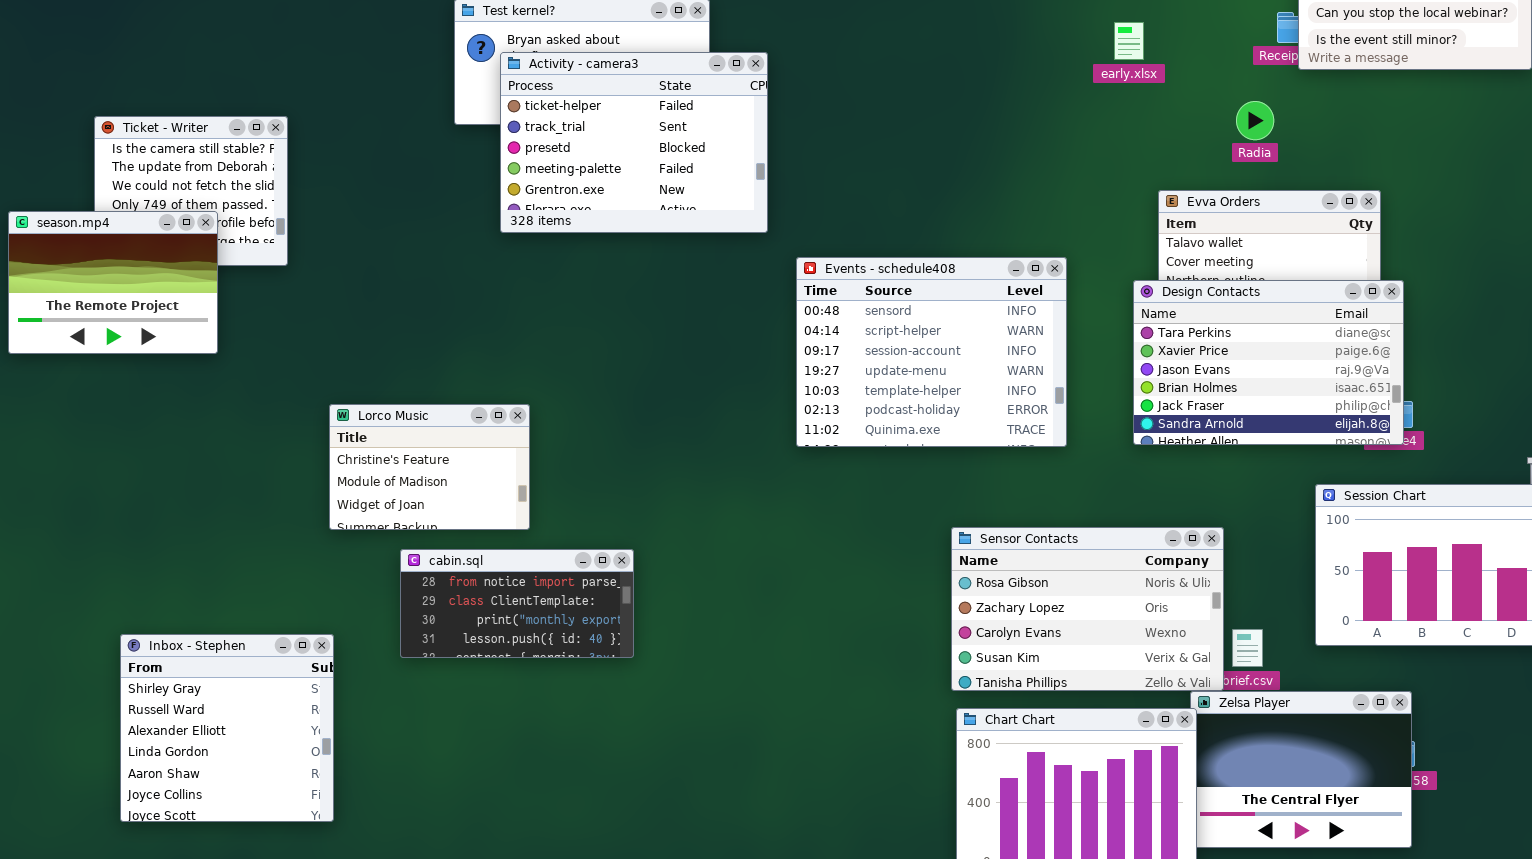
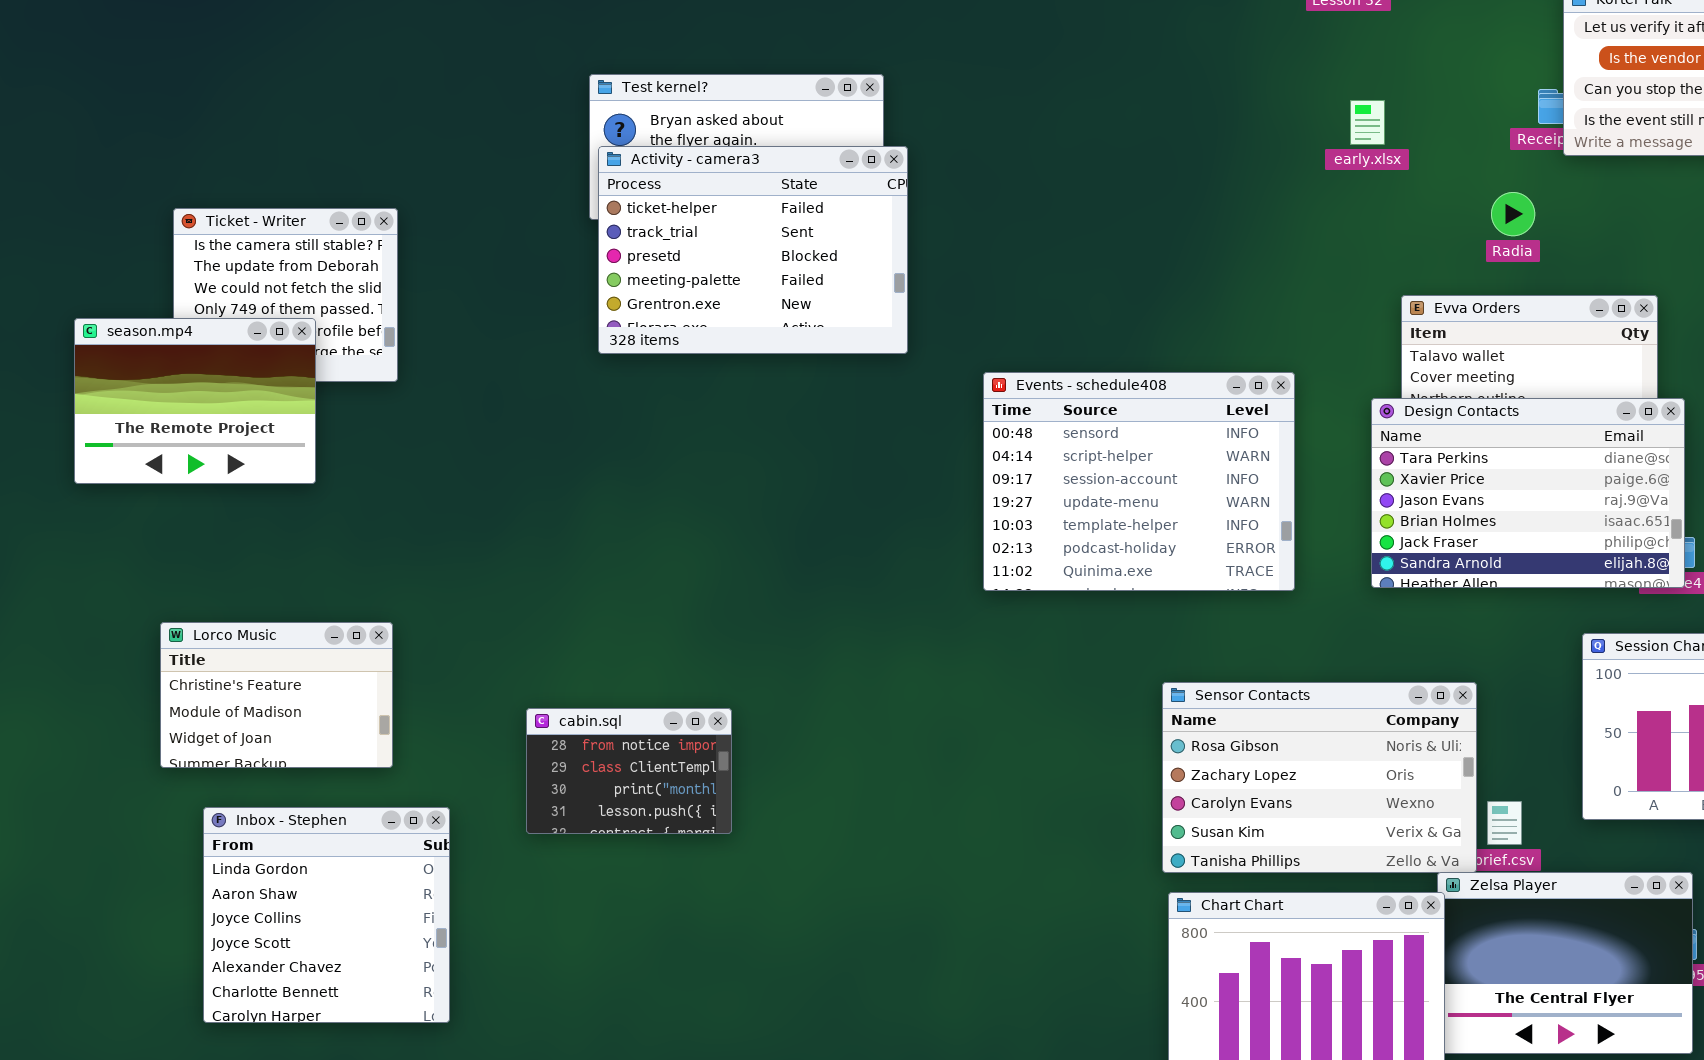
Activity - camera3: [500,52,768,233] -> [598,146,908,354], moved
Lorco Music: [329,404,530,530] -> [160,622,393,768], moved
cabin.sql: [400,549,634,658] -> [526,708,732,834], resized
Inbox - Stephen: [120,634,334,822] -> [203,807,450,1023], scrolled down 3 rows

